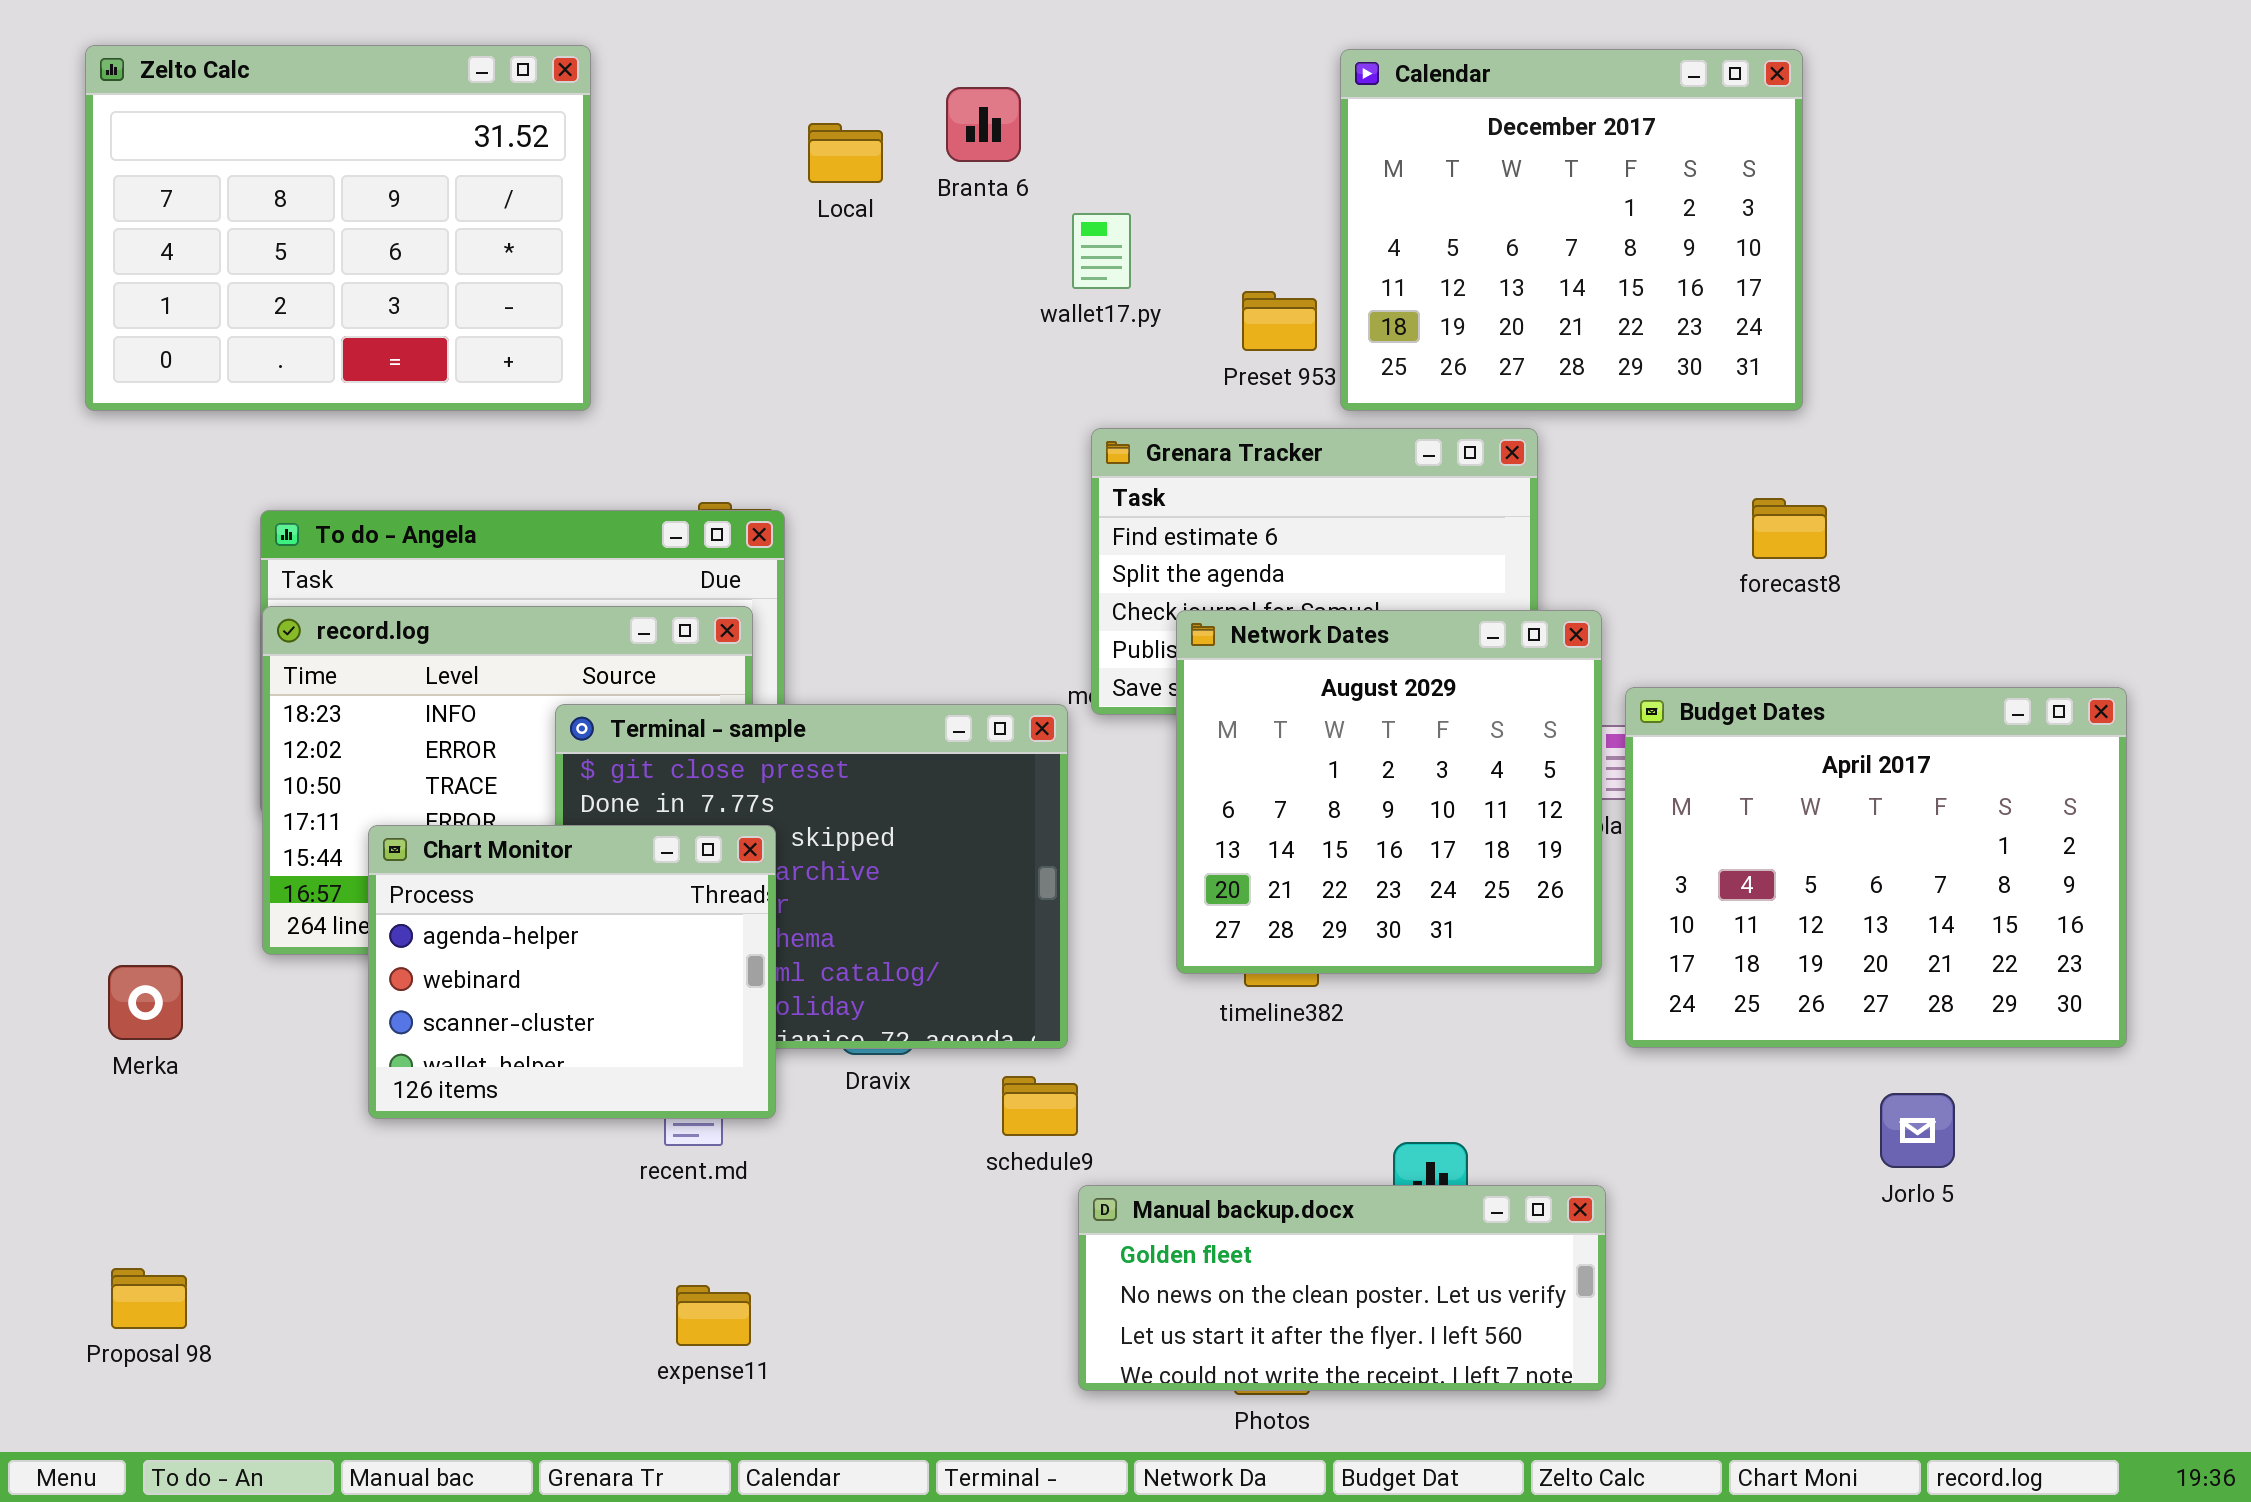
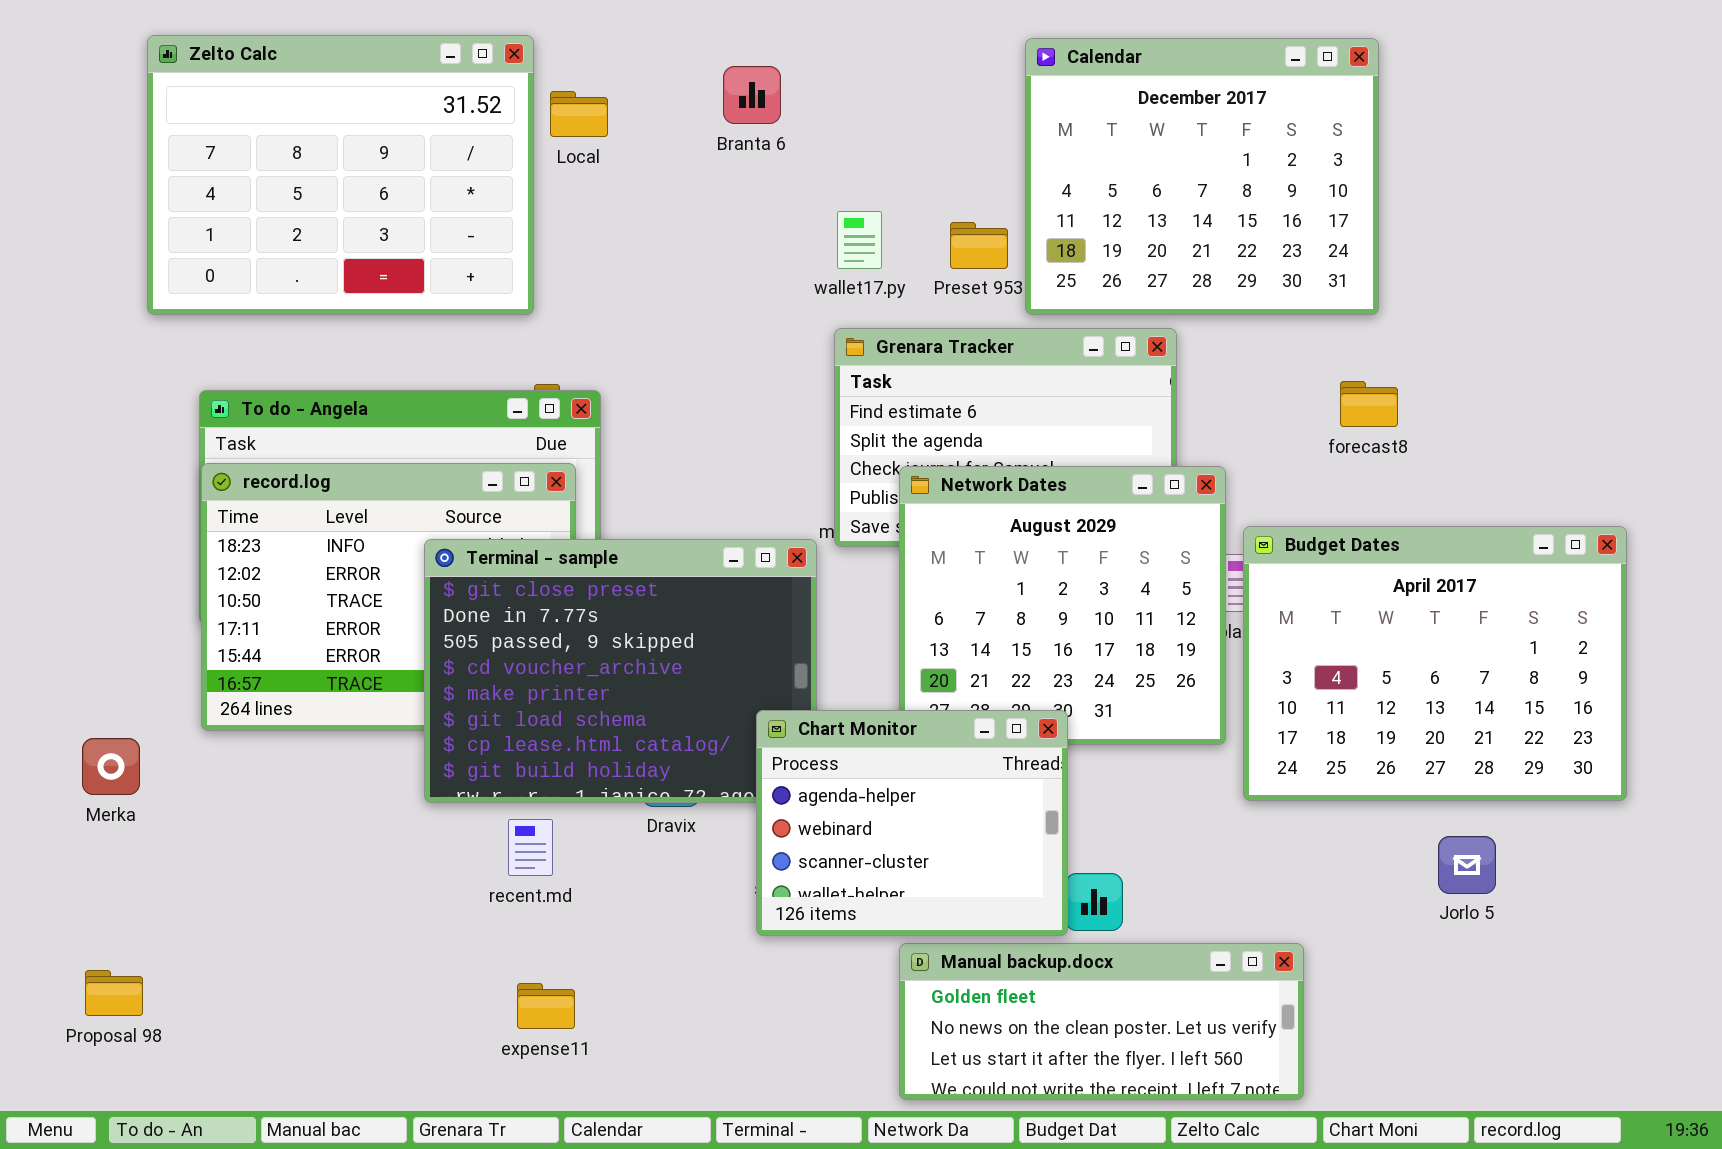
Zelto Calc: [85,45,591,411] -> [147,35,534,315], moved
Local: [808,123,883,183] -> [550,91,608,137], moved
wallet17.py: [1072,213,1131,289] -> [837,211,882,269], moved
Chart Monitor: [368,825,776,1119] -> [756,710,1068,936], moved
Manual backup.docx: [1078,1185,1606,1391] -> [899,943,1304,1100], moved

